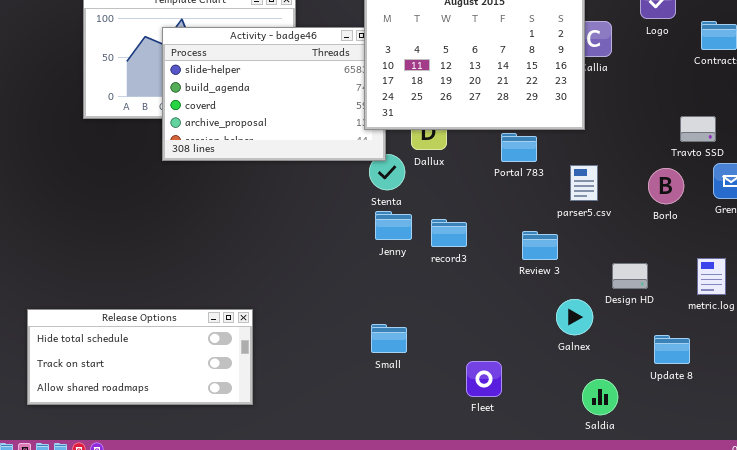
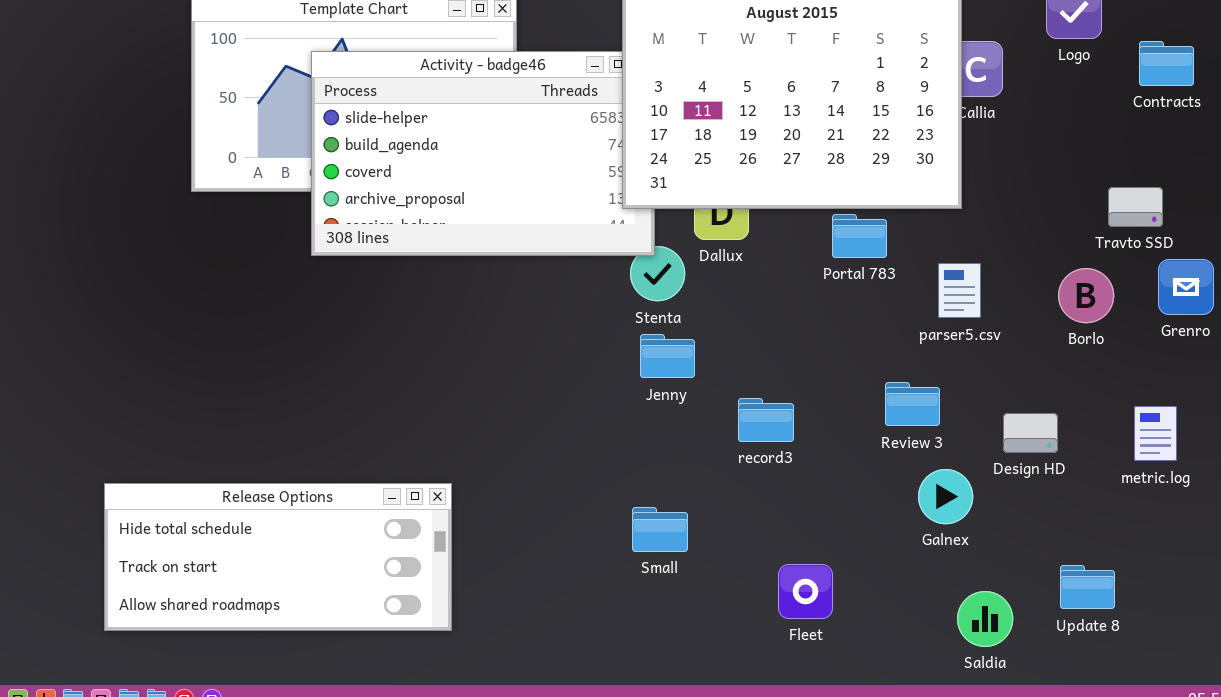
record3: [431,219,467,247] -> [738,398,794,442], moved
Review 3: [522,231,558,260] -> [885,382,940,426], moved
Update 8: [654,335,690,364] -> [1060,565,1115,609], moved

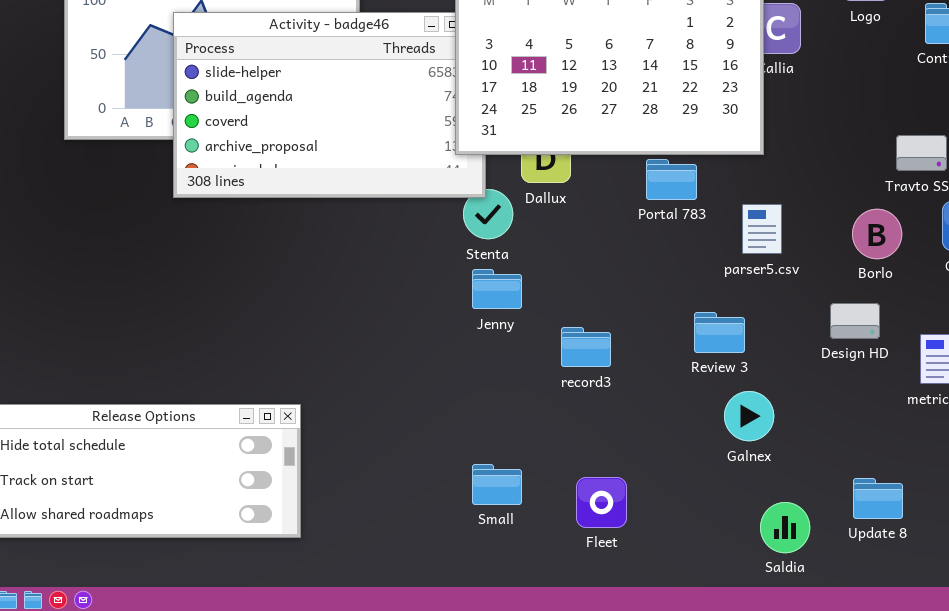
Design HD: [1003,413,1058,453] -> [830,303,880,339], moved
Small: [632,507,688,552] -> [472,464,522,505], moved
Fleet: [778,564,833,619] -> [576,477,627,528], moved

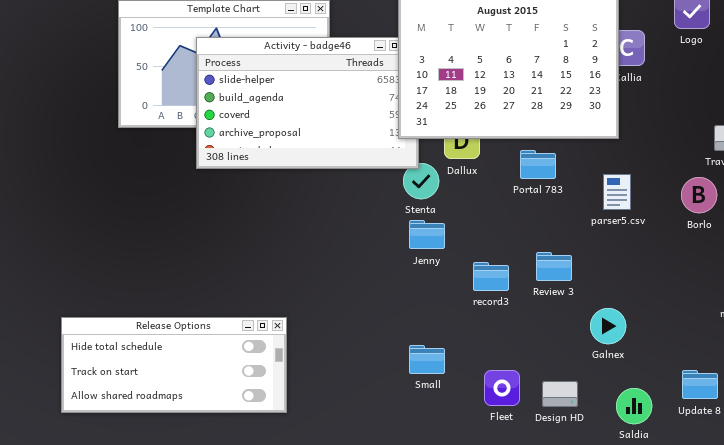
Portal 783: [646,159,697,200] -> [520,150,556,179], moved
Design HD: [830,303,880,339] -> [542,381,578,407], moved
Review 3: [694,312,745,353] -> [536,252,572,281], moved
Small: [472,464,522,505] -> [409,345,445,374], moved

